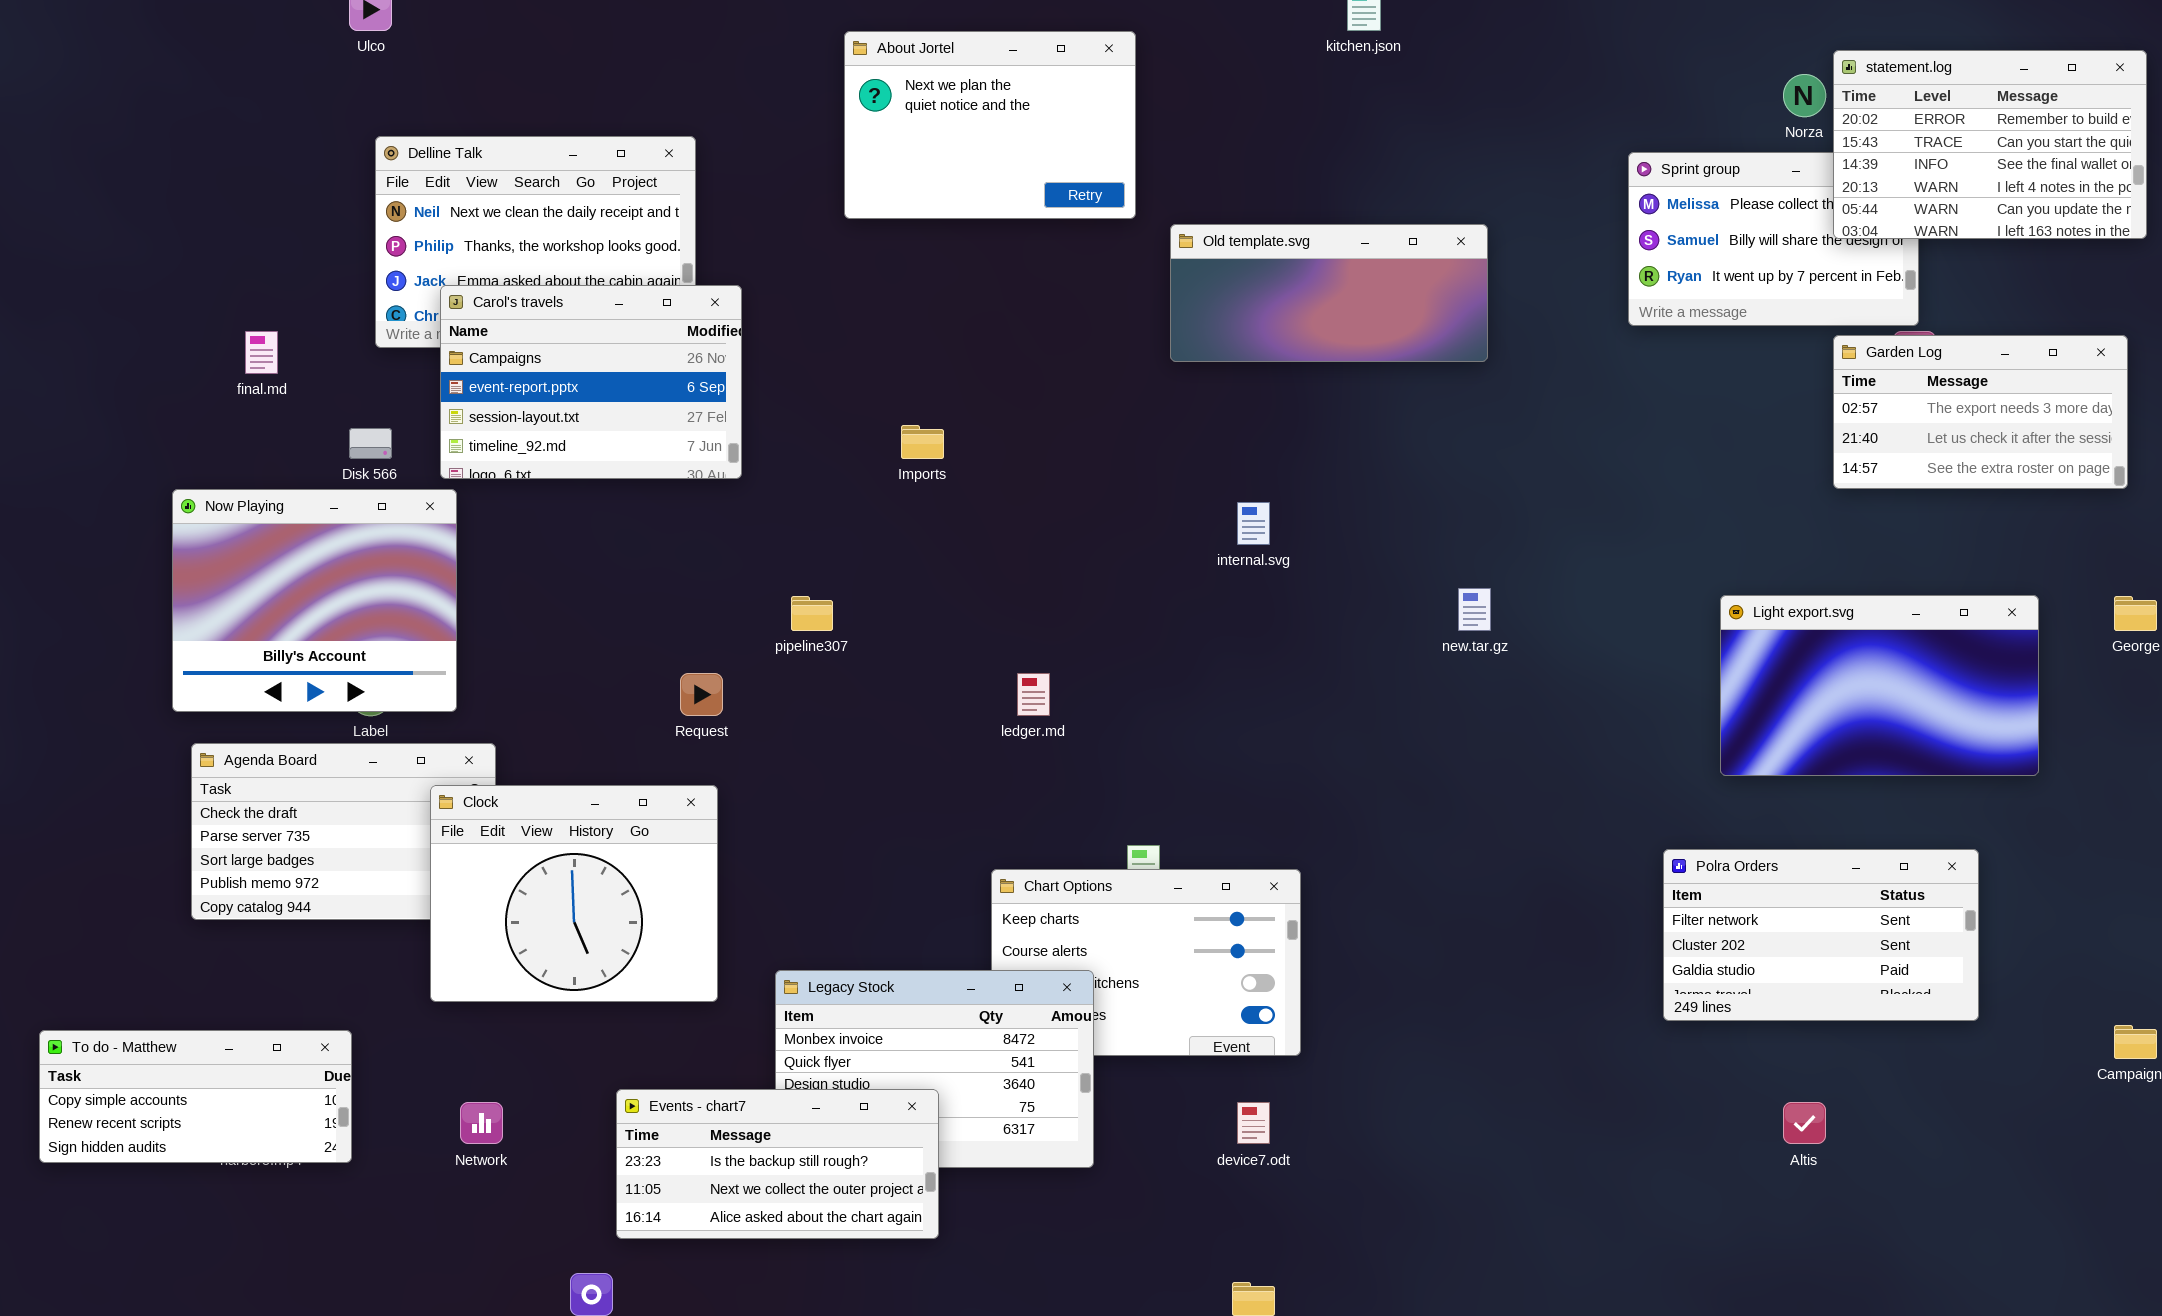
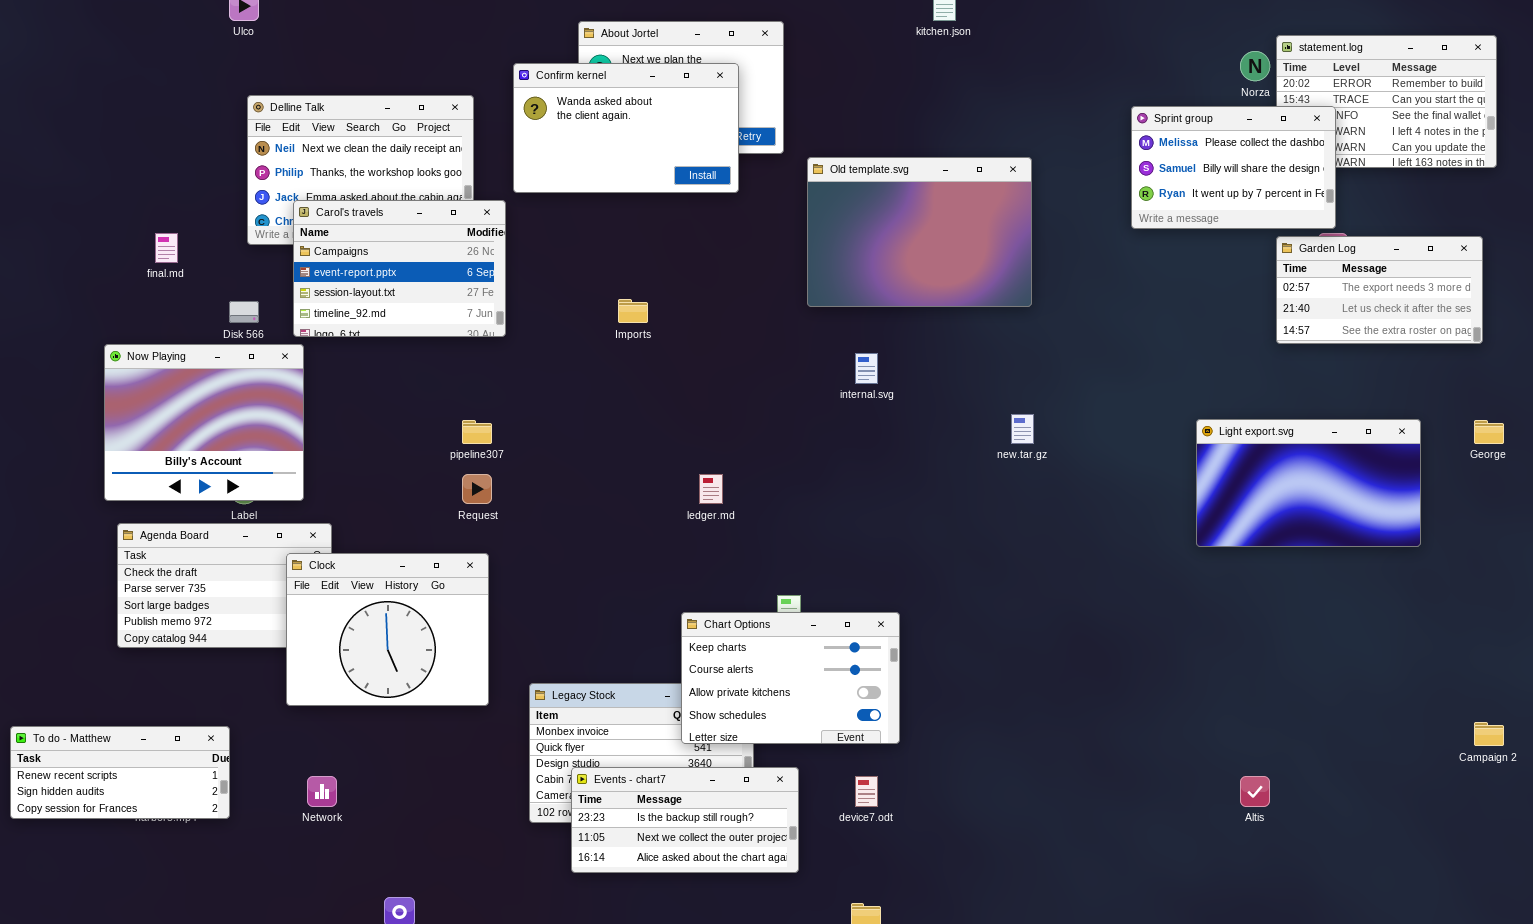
Confirm kernel: none -> [513,63,739,193], opened
Sprint group: [1628,152,1919,326] -> [1131,106,1336,229], raised
Old template.svg: [1170,224,1488,362] -> [807,157,1032,307], resized
pipeline307: [791,596,833,631] -> [462,420,492,444], moved
Polra Orders: [1663,849,1979,1021] -> none, closed
Chart Options: [991,869,1301,1056] -> [681,612,900,744], raised
To do - Matthew: [39,1030,352,1163] -> [10,726,230,819], scrolled down 1 row
Events - chart7: [616,1089,939,1239] -> [571,767,799,873], moved

